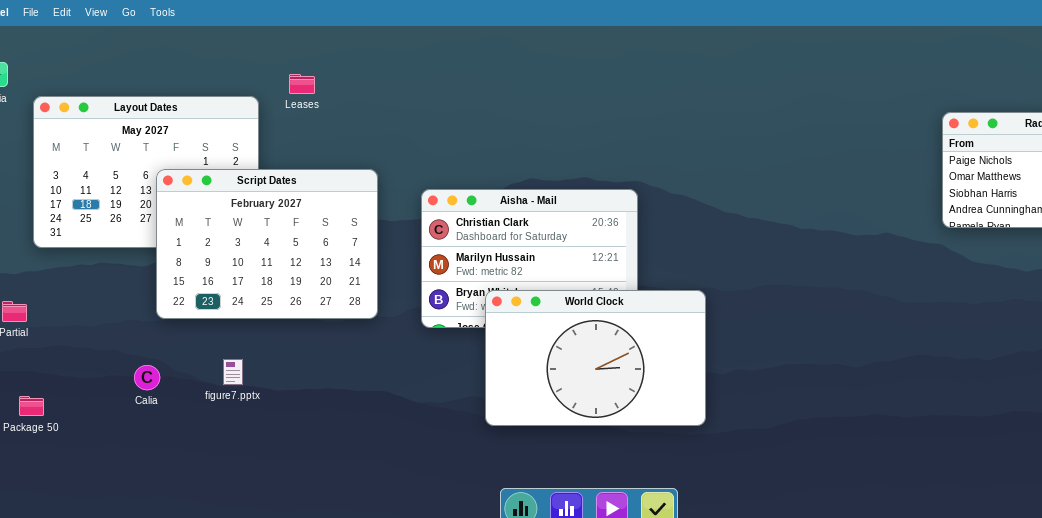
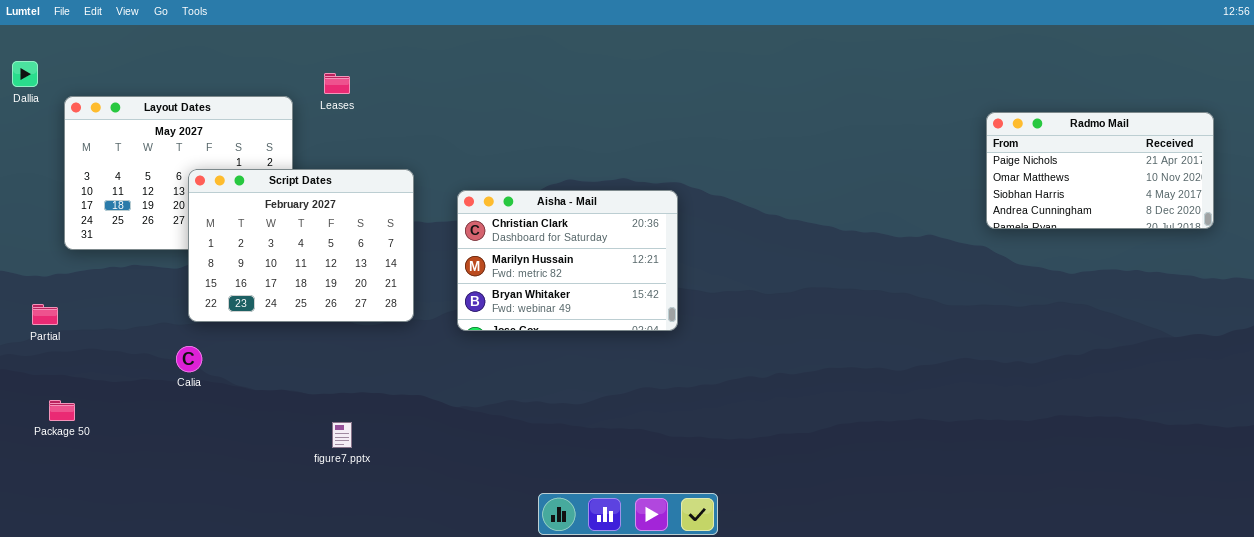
World Clock: [485,290,706,426] -> none, closed
figure7.pptx: [223,359,243,385] -> [332,422,352,448], moved
Calia: [134,365,160,390] -> [176,346,202,372], moved

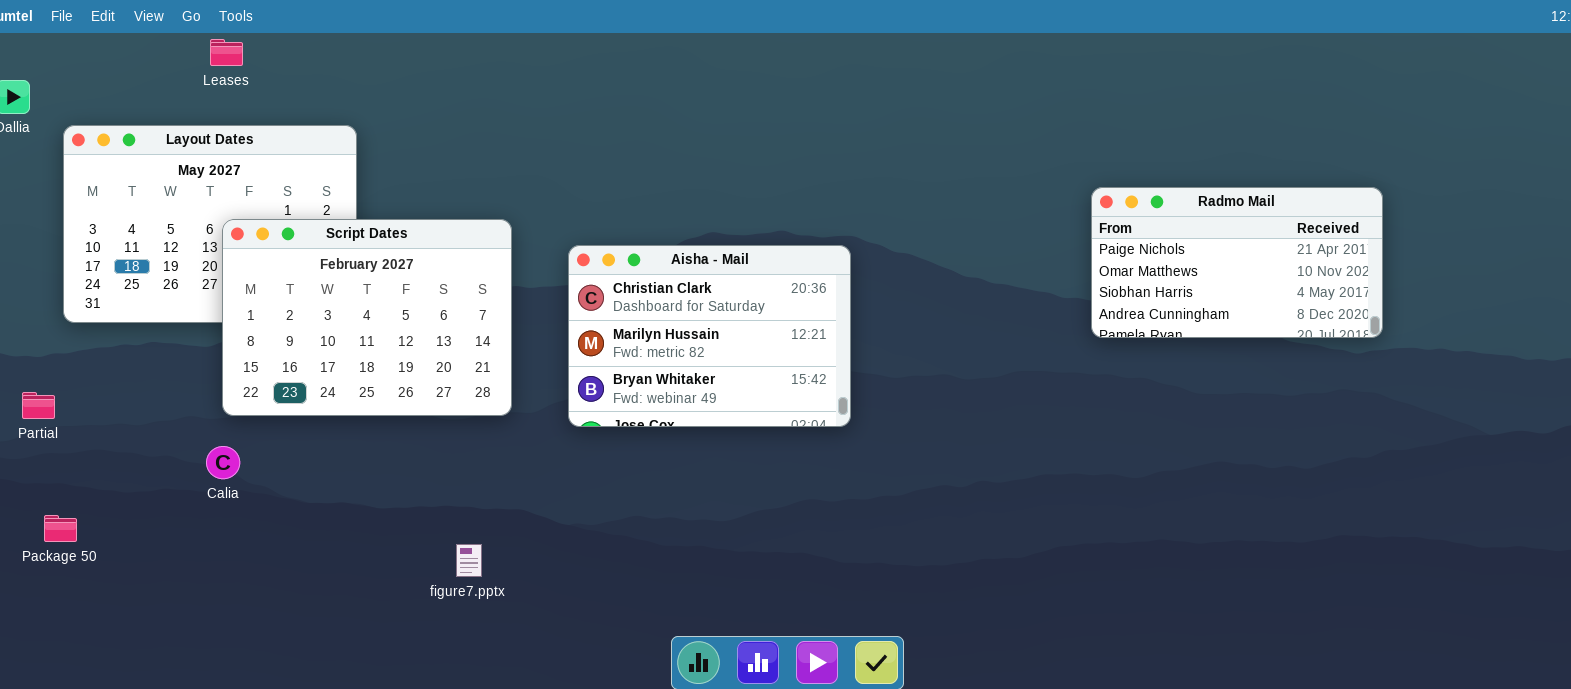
Leases: [324,73,350,94] -> [210,39,243,66], moved
Radmo Mail: [986,112,1214,229] -> [1091,187,1383,338], moved
figure7.pptx: [332,422,352,448] -> [456,544,482,577], moved

